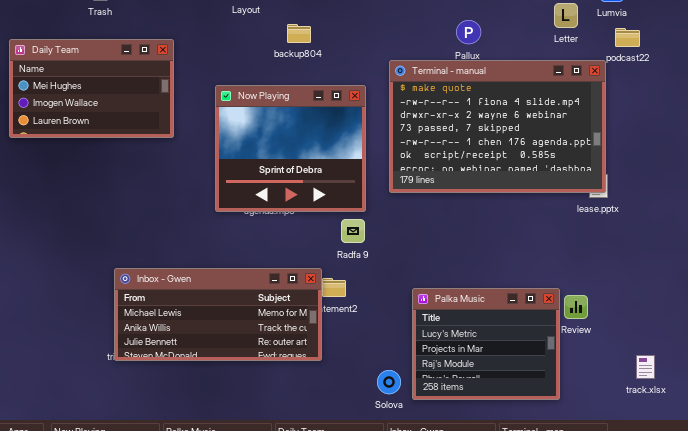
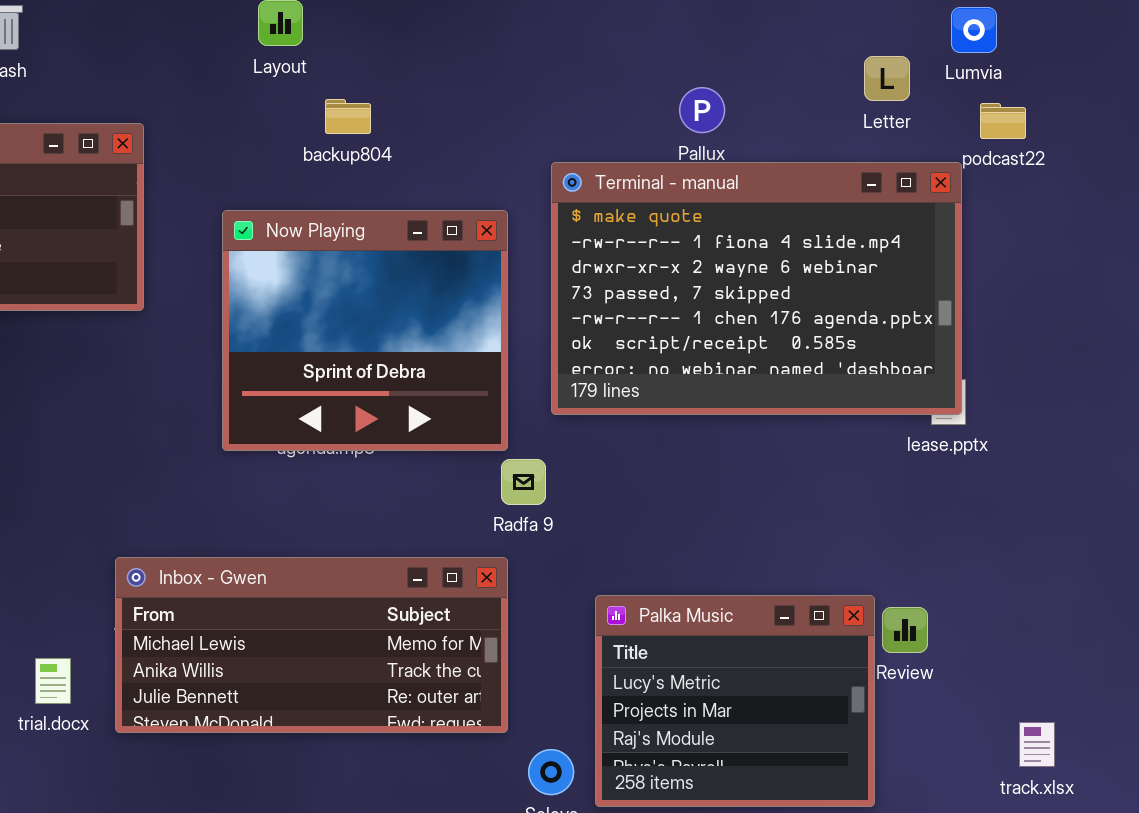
backup804: [287,24,311,43] -> [325,99,371,134], moved
Radfa 9: [341,219,365,243] -> [501,459,546,505], moved
Inbox - Gwen: [114,268,322,361] -> [115,557,508,733], moved

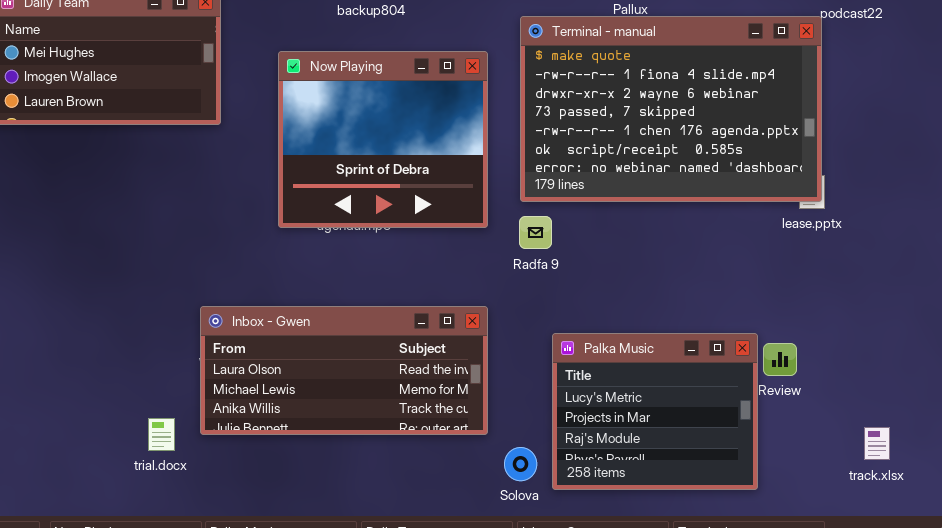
Radfa 9: [501,459,546,505] -> [519,216,552,249], moved
Inbox - Gwen: [115,557,508,733] -> [200,306,488,435], scrolled up 1 row
trial.docx: [35,658,71,704] -> [148,418,175,451], moved

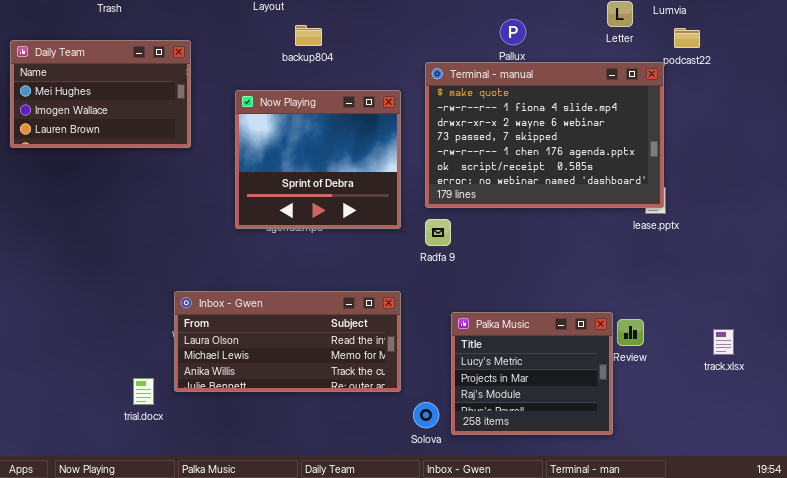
track.xlsx: [864,427,890,460] -> [713,329,734,355], moved

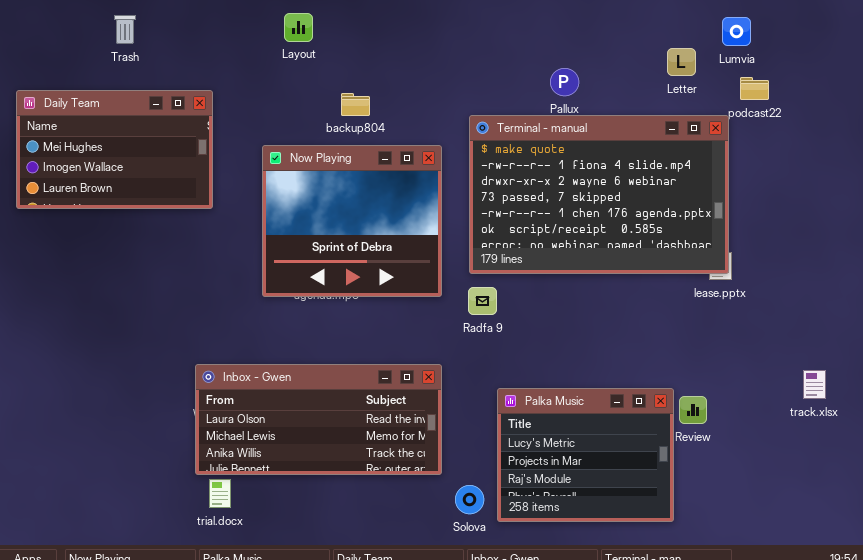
backup804: [295,25,322,46] -> [341,93,370,116], moved
track.xlsx: [713,329,734,355] -> [803,370,826,399], moved
trial.docx: [133,378,154,405] -> [209,479,231,508], moved

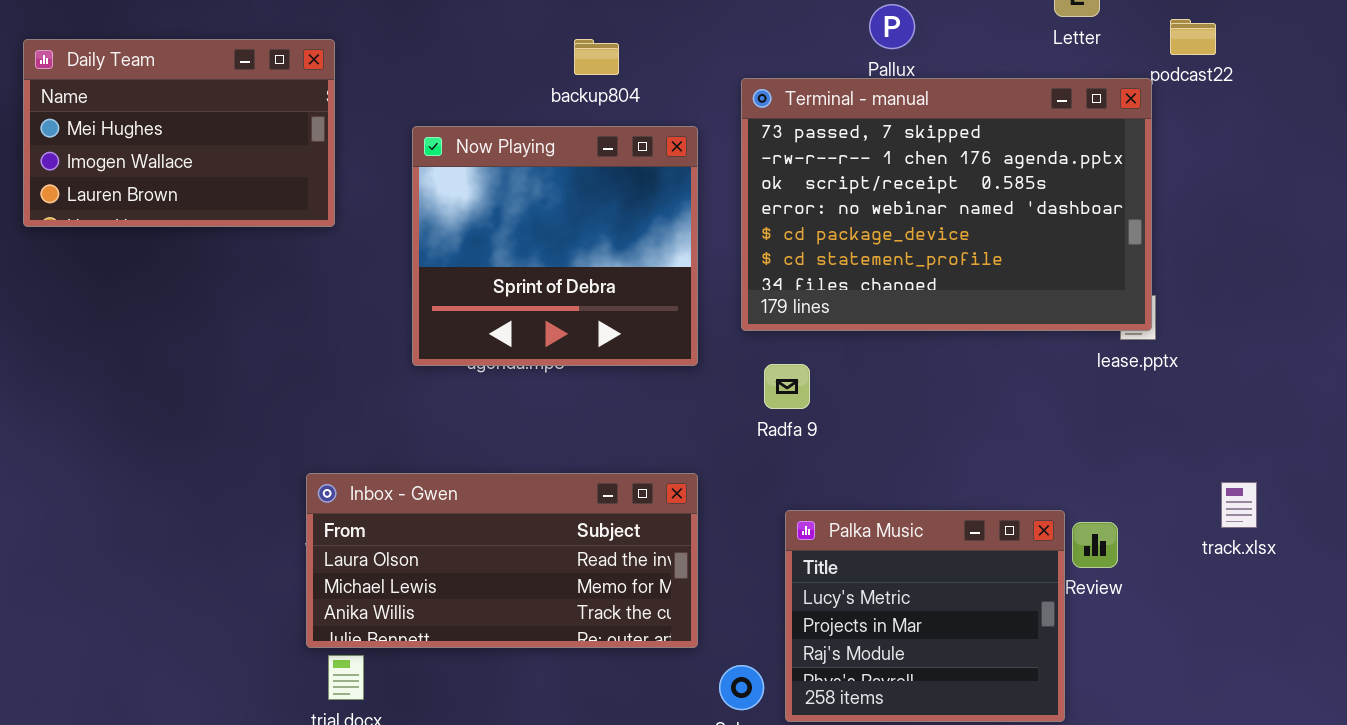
backup804: [341,93,370,116] -> [574,39,619,75], moved
Terminal - manual: [469,115,729,274] -> [741,78,1152,331], scrolled down 3 rows
Radfa 9: [468,287,497,315] -> [764,364,810,409], moved
track.xlsx: [803,370,826,399] -> [1221,482,1257,528], moved

